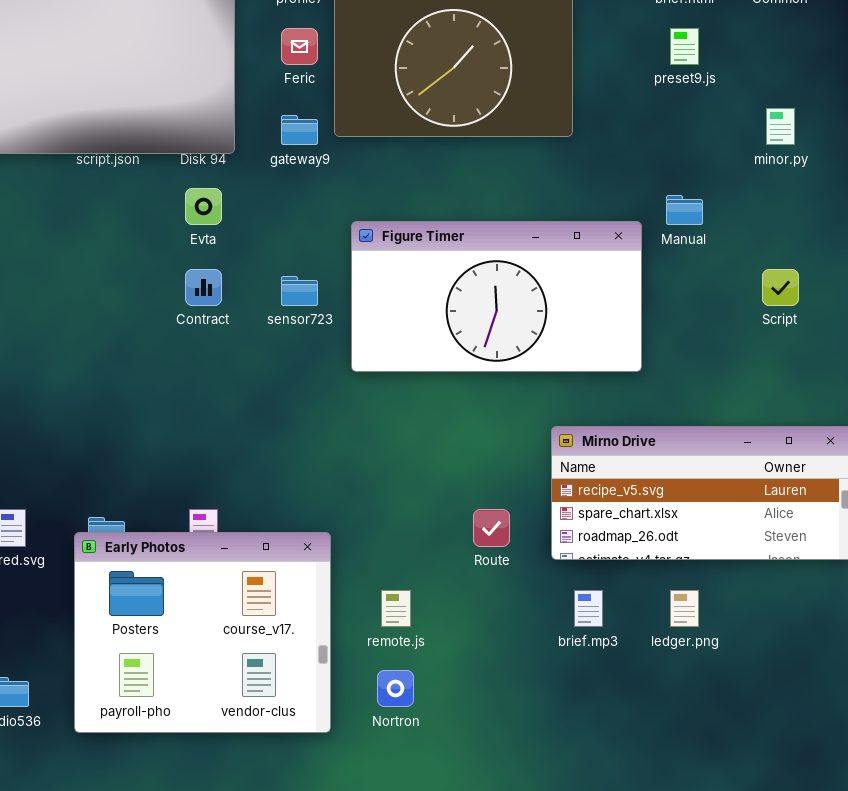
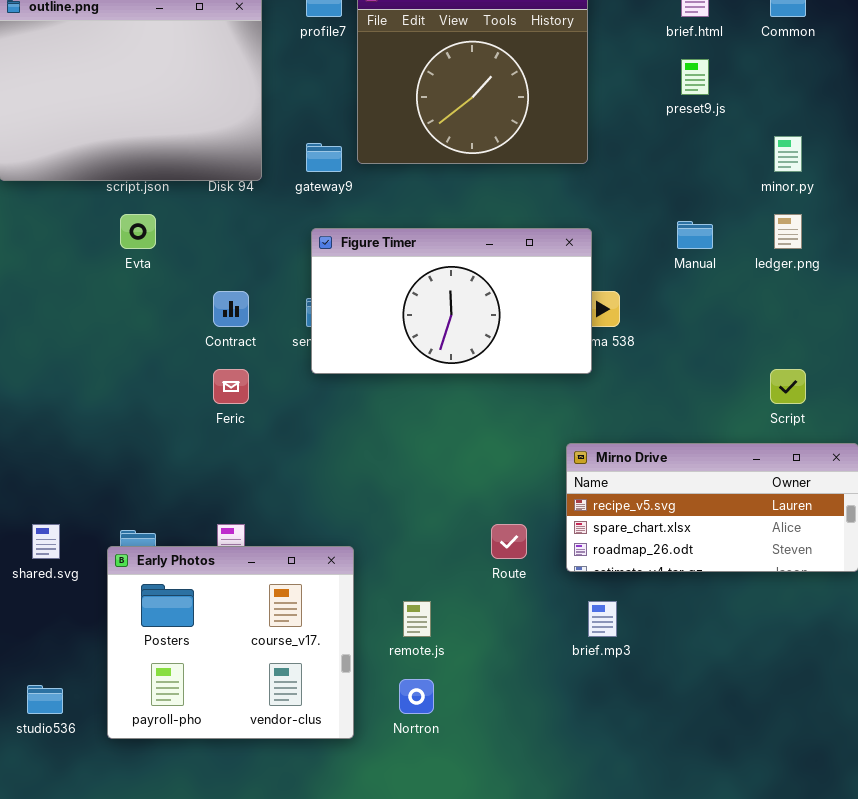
Feric: [281,28,318,65] -> [213,369,249,404], moved
Evta: [185,188,222,225] -> [120,214,156,249], moved
Figure Timer: [351,221,642,372] -> [311,228,592,374], moved
Script: [762,269,799,306] -> [770,369,806,404], moved
ledger.png: [670,590,699,627] -> [774,214,802,249], moved

